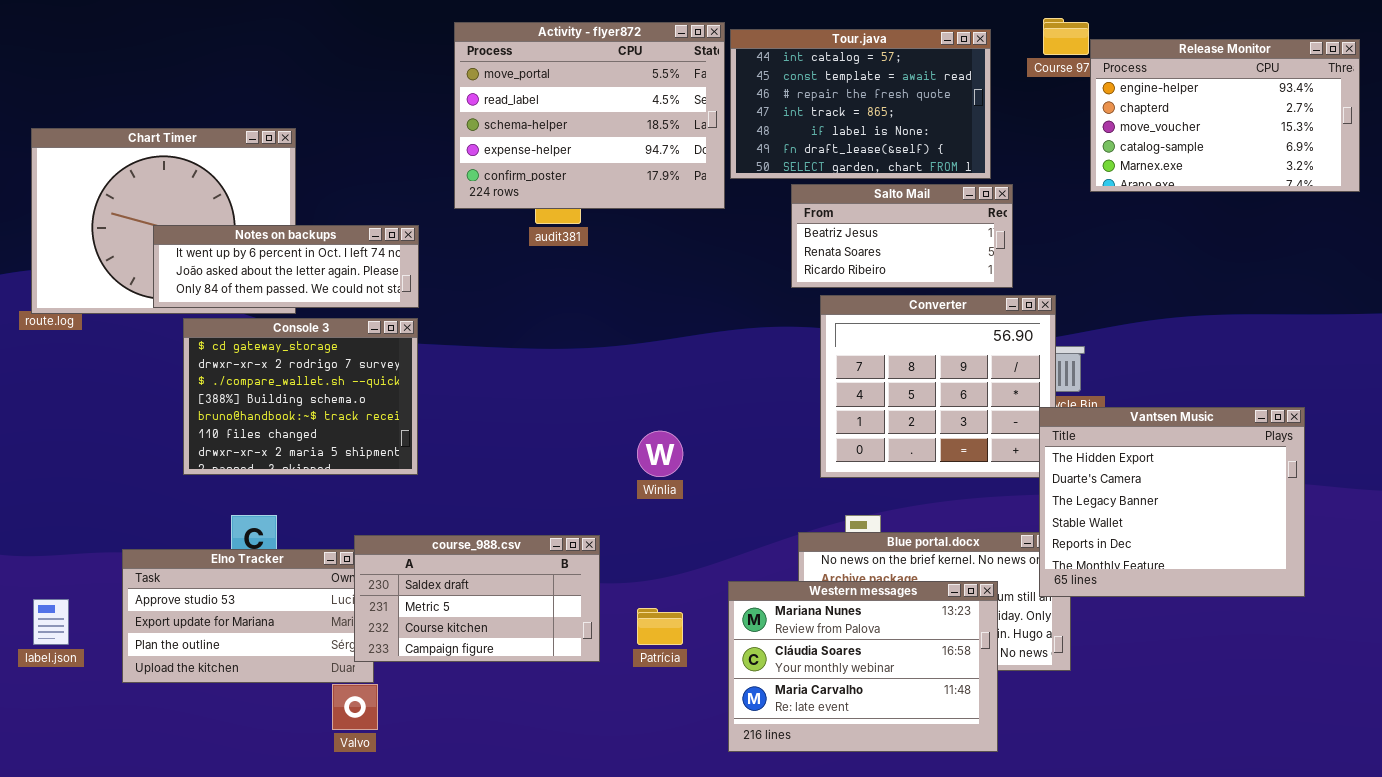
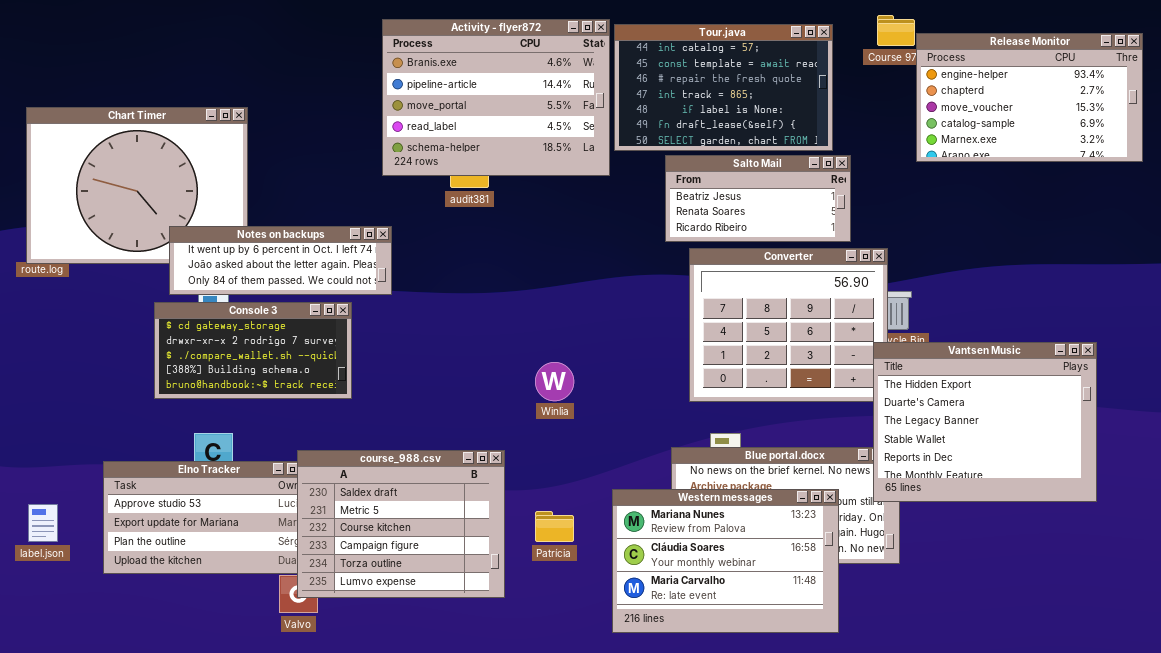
Activity - flyer872: [454,22,725,209] -> [382,19,610,176], scrolled up 2 rows
Notes on backups: [153,225,419,308] -> [169,226,392,295], moved
Console 3: [183,318,418,475] -> [154,302,352,399], resized
course_988.csv: [354,535,600,662] -> [297,450,505,598], resized

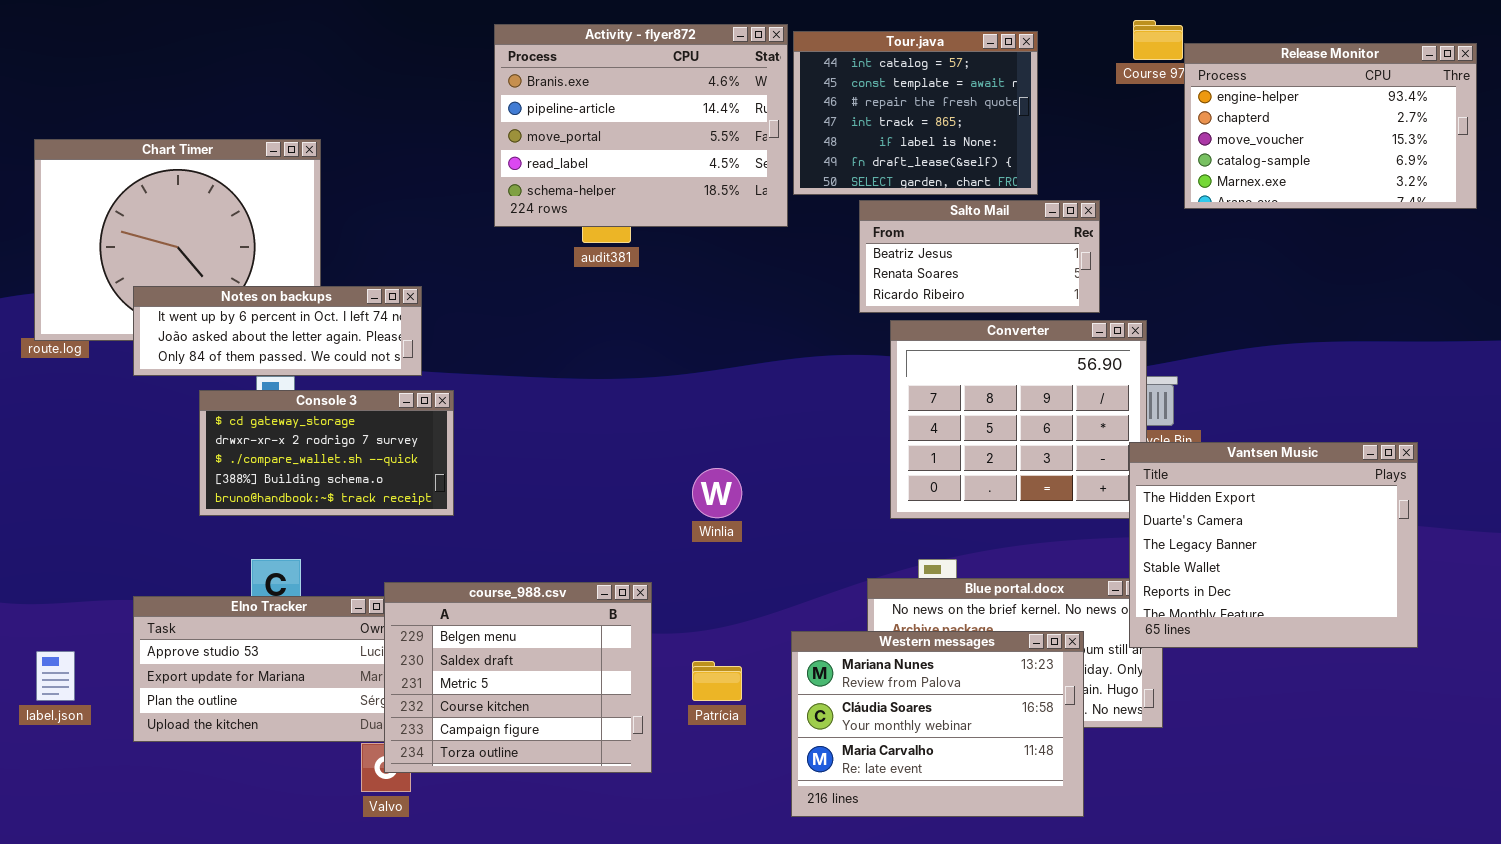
Tour.java: [614,24,833,151] -> [793,31,1038,195], resized
Notes on backups: [169,226,392,295] -> [133,286,422,376], moved
course_988.csv: [297,450,505,598] -> [384,582,652,773], scrolled up 1 row

